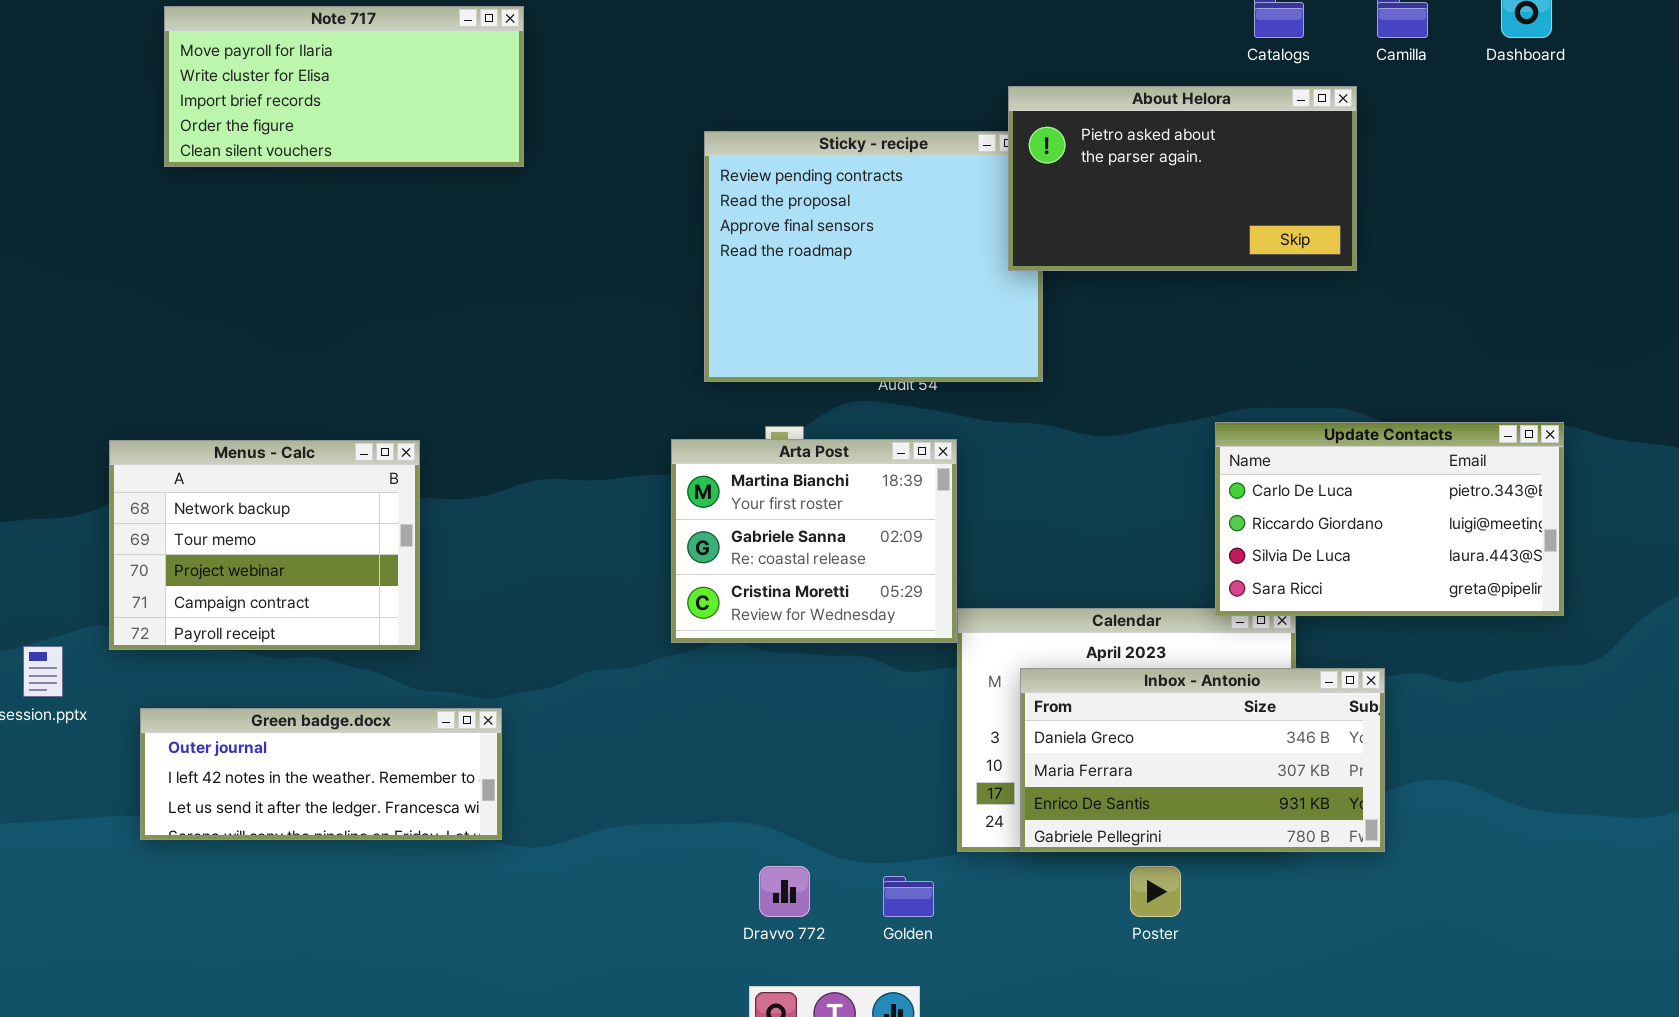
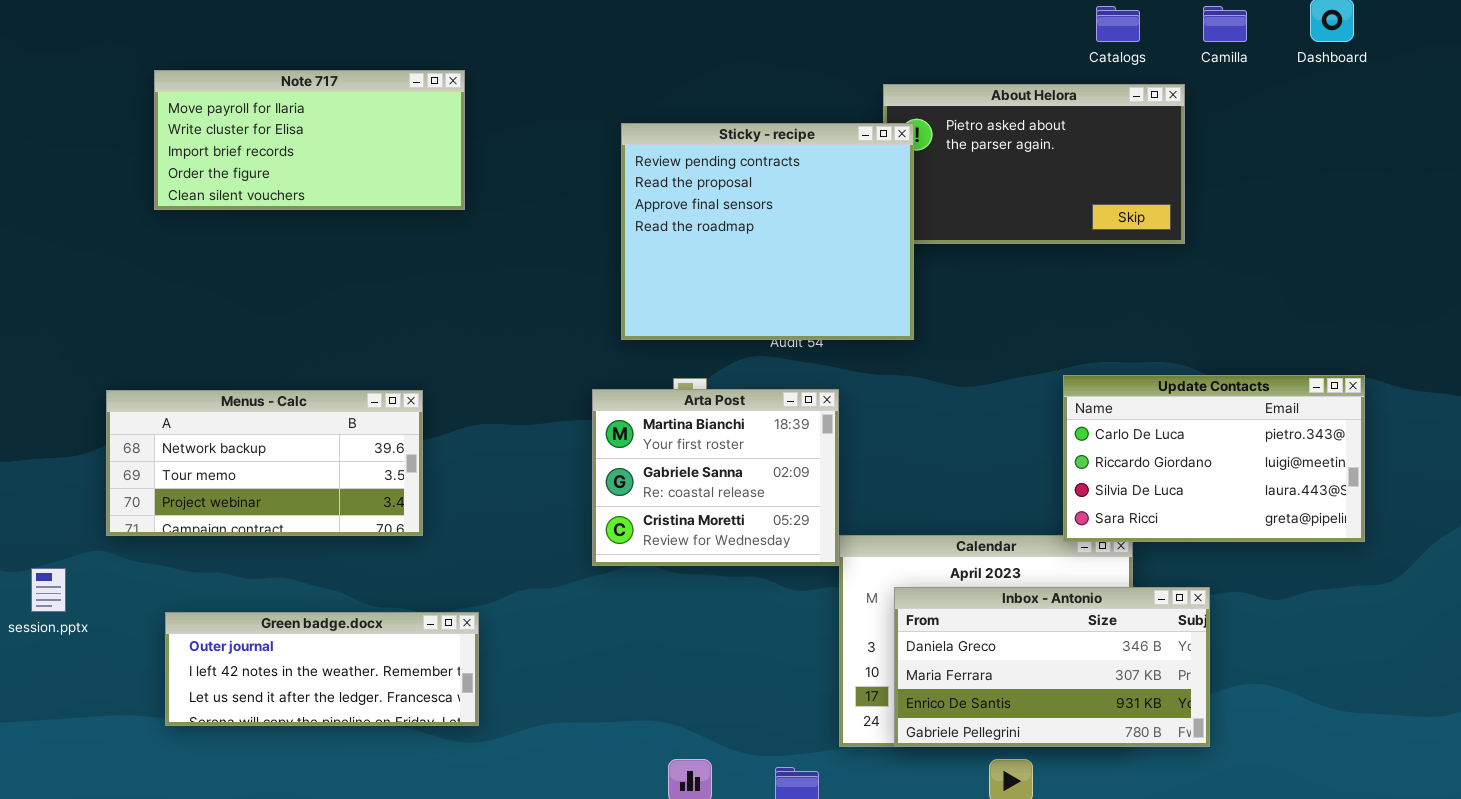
Note 717: [164,6,524,167] -> [154,70,465,210], moved
Sticky - recipe: [704,131,1043,382] -> [621,123,914,340], raised
Menus - Calc: [109,440,420,650] -> [106,390,423,536], resized
Green badge.docx: [140,708,502,840] -> [165,612,479,726], moved

